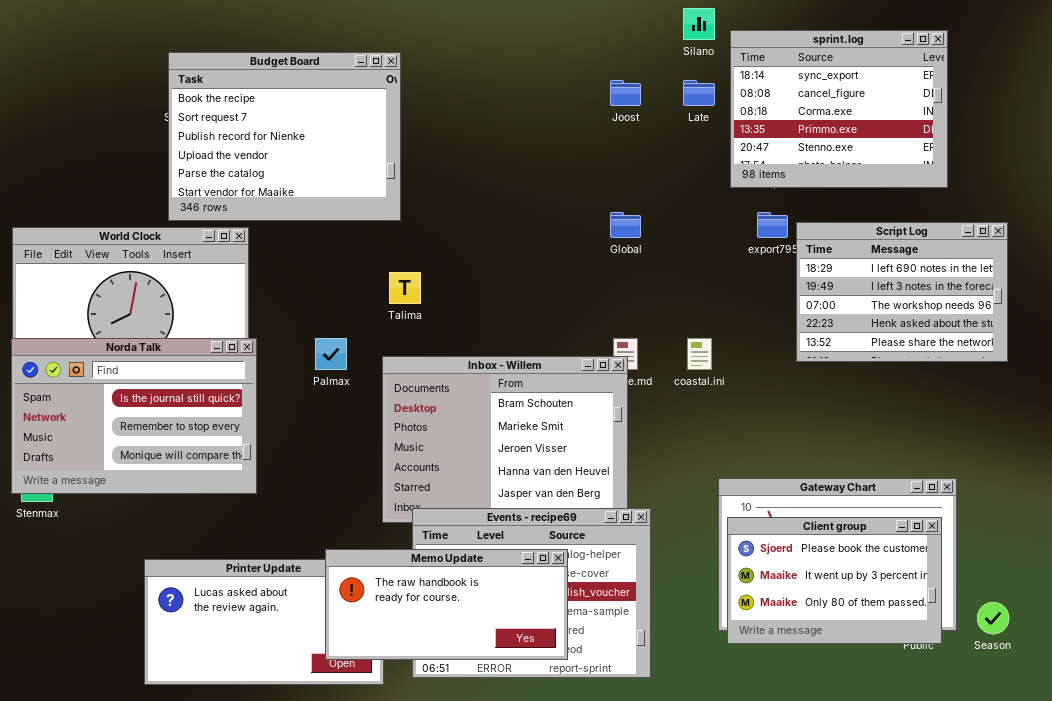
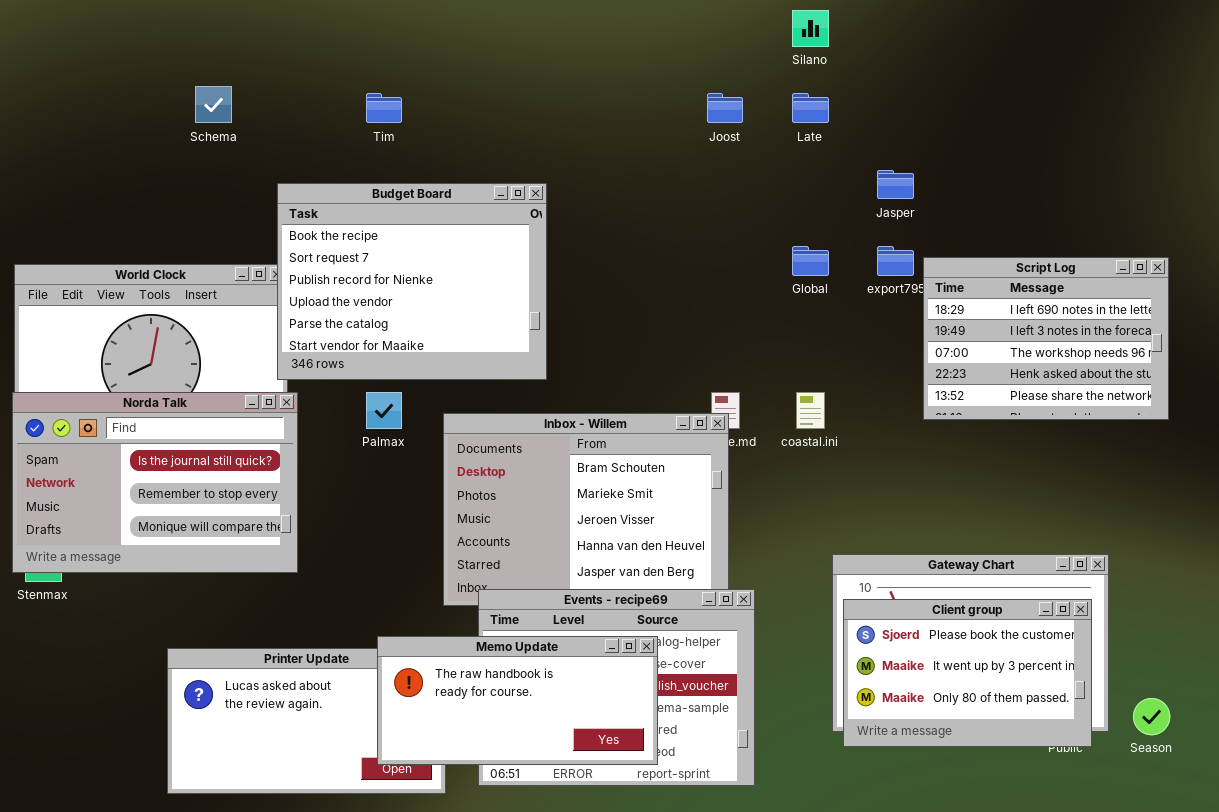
sprint.log: [730,30,948,188] -> none, closed
Budget Board: [168,52,401,221] -> [277,183,547,380], moved
Global: [610,212,641,238] -> [792,246,829,276], moved

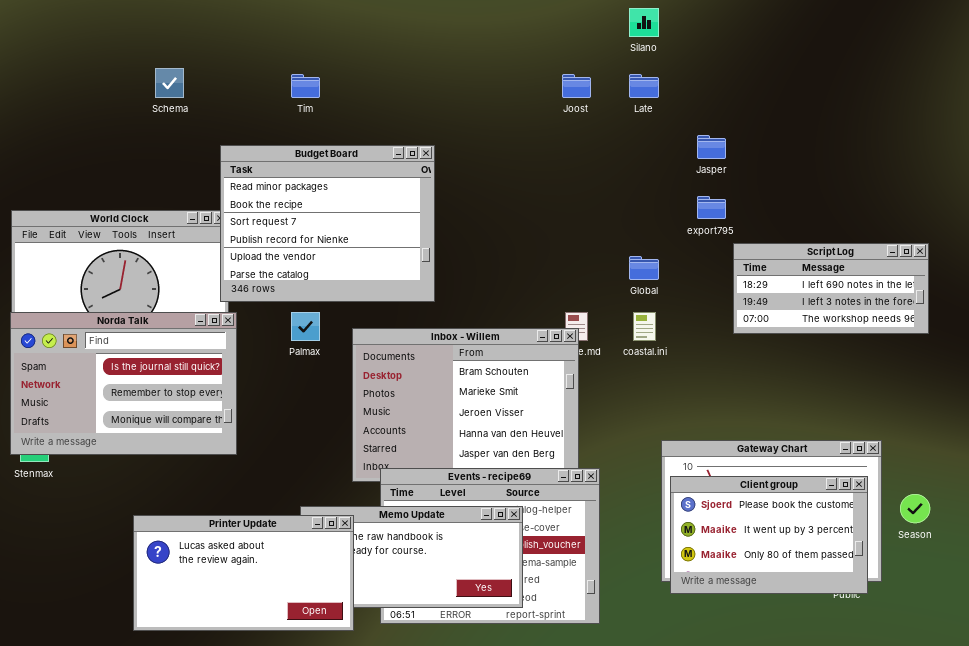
Budget Board: [277,183,547,380] -> [220,145,435,302], scrolled up 1 row
Global: [792,246,829,276] -> [629,256,659,280], moved
Script Log: [923,257,1169,420] -> [733,243,929,334], resized
Printer Update: [167,648,446,794] -> [133,515,354,631], raised
Season: [1133,698,1170,735] -> [900,494,930,523], moved

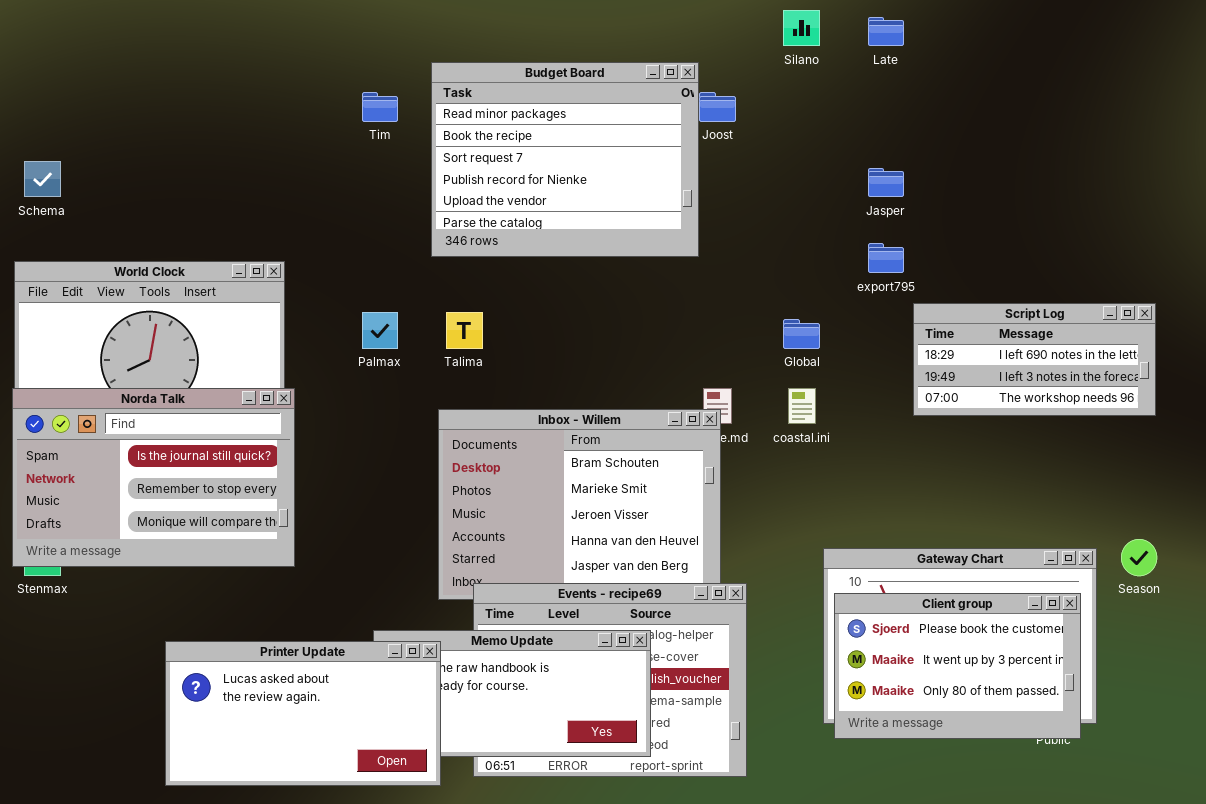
Schema: [155,68,184,98] -> [24,161,61,197], moved
Late: [629,74,659,98] -> [868,17,904,46], moved
Budget Board: [220,145,435,302] -> [431,62,699,257], moved
Palmax: [291,312,320,341] -> [362,312,398,349], moved
Season: [900,494,930,523] -> [1121,539,1157,576], moved

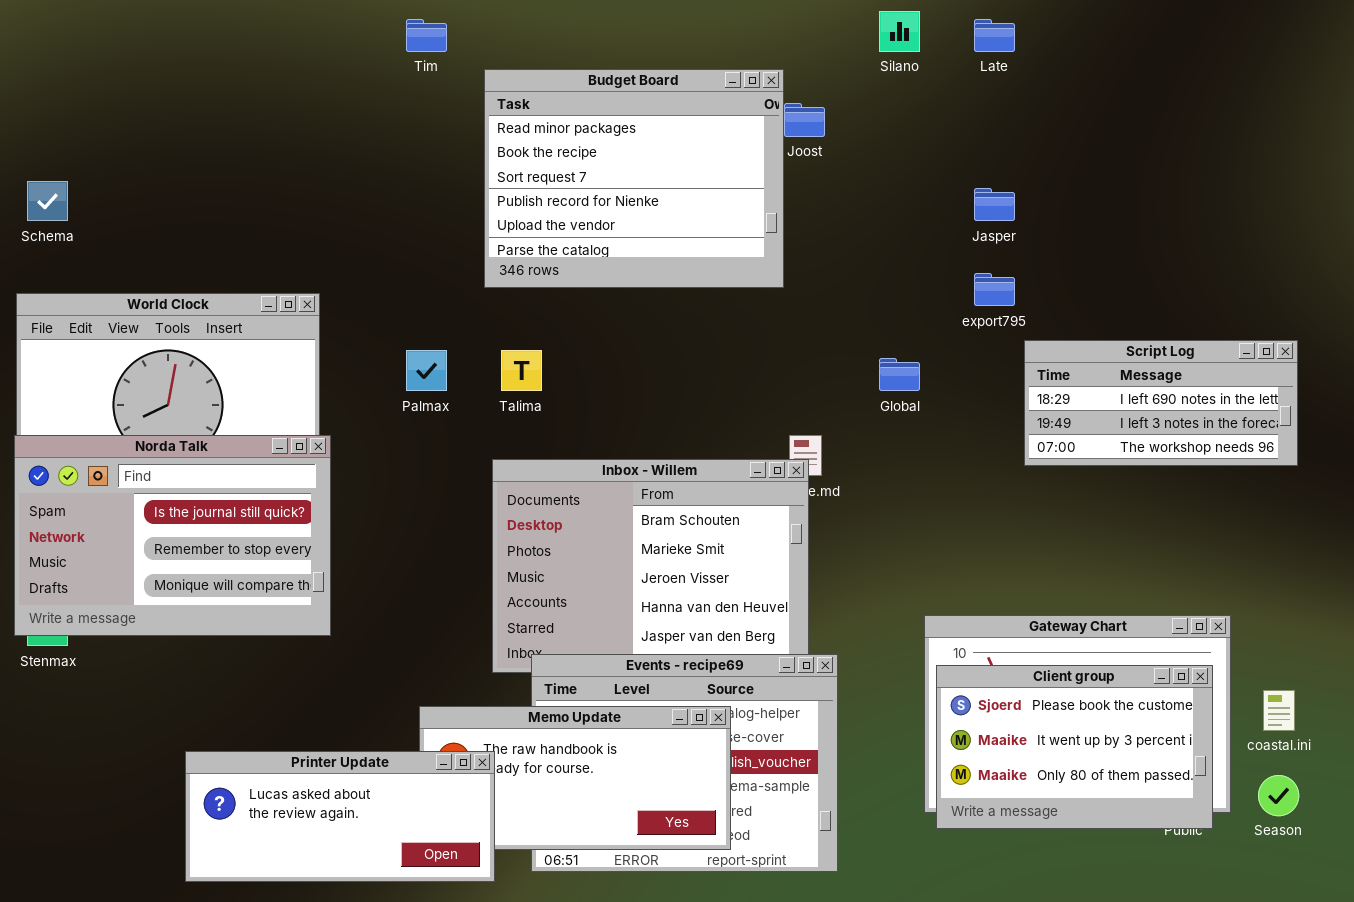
Tim: [362,92,398,122] -> [406,19,447,52], moved
coastal.ini: [788,388,816,424] -> [1263,690,1295,731], moved
Season: [1121,539,1157,576] -> [1258,775,1299,816], moved
Printer Update: [165,641,441,786] -> [185,751,495,882], resized

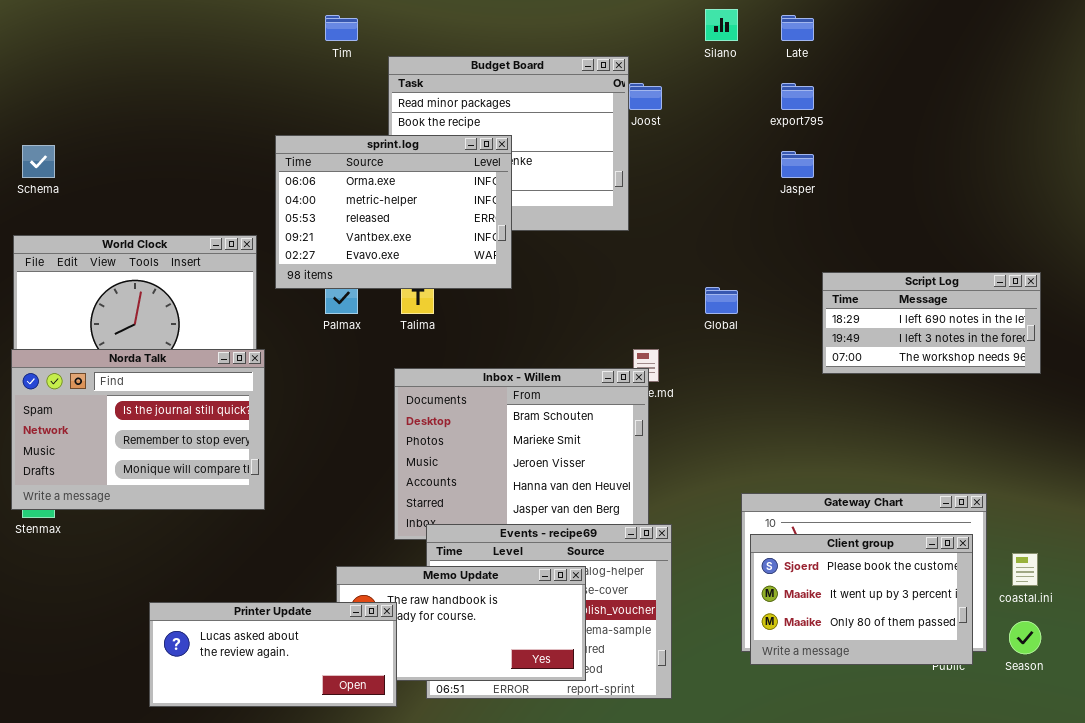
sprint.log: none -> [275,135,512,289], opened
export795: [974,273,1015,306] -> [781,83,814,110], moved

